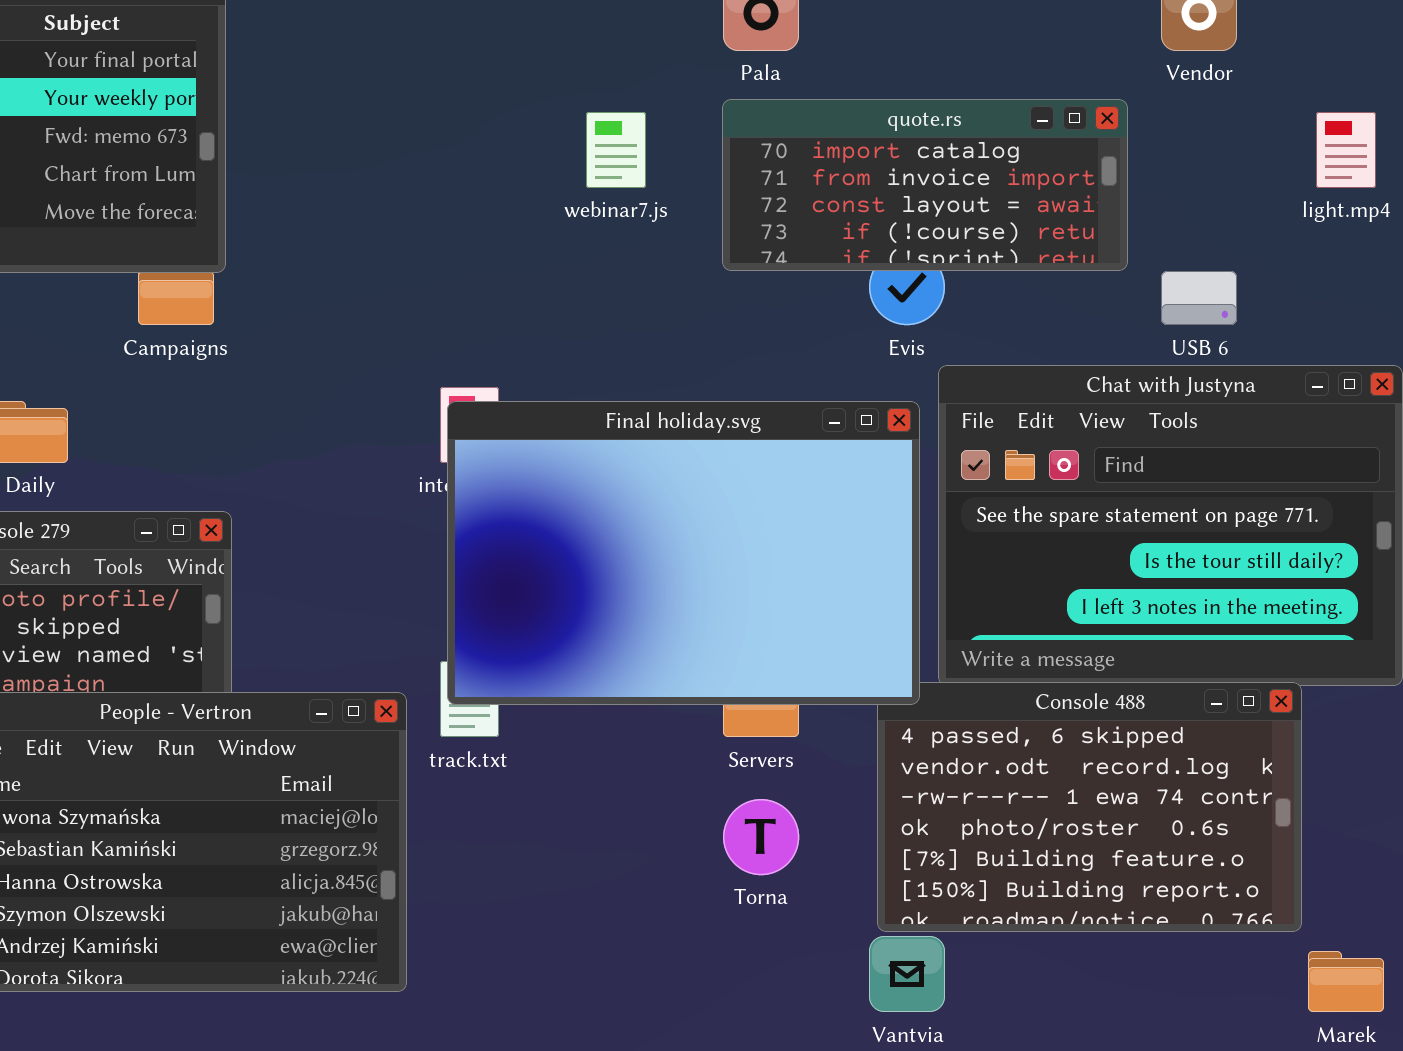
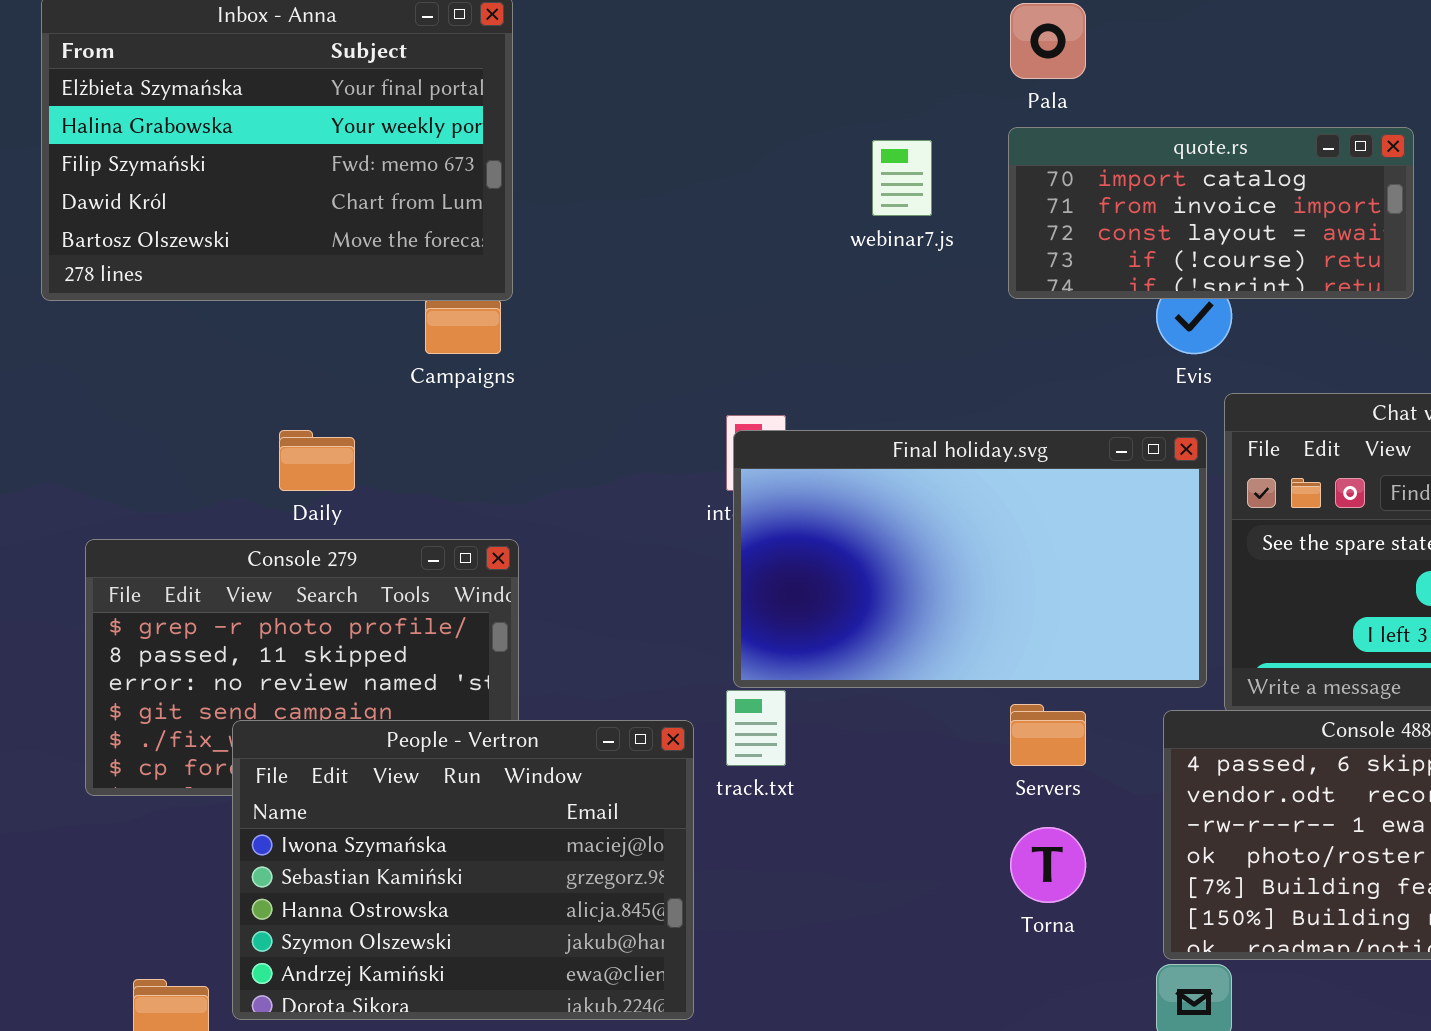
Final holiday.svg: [447,401,920,705] -> [733,430,1207,688], resized

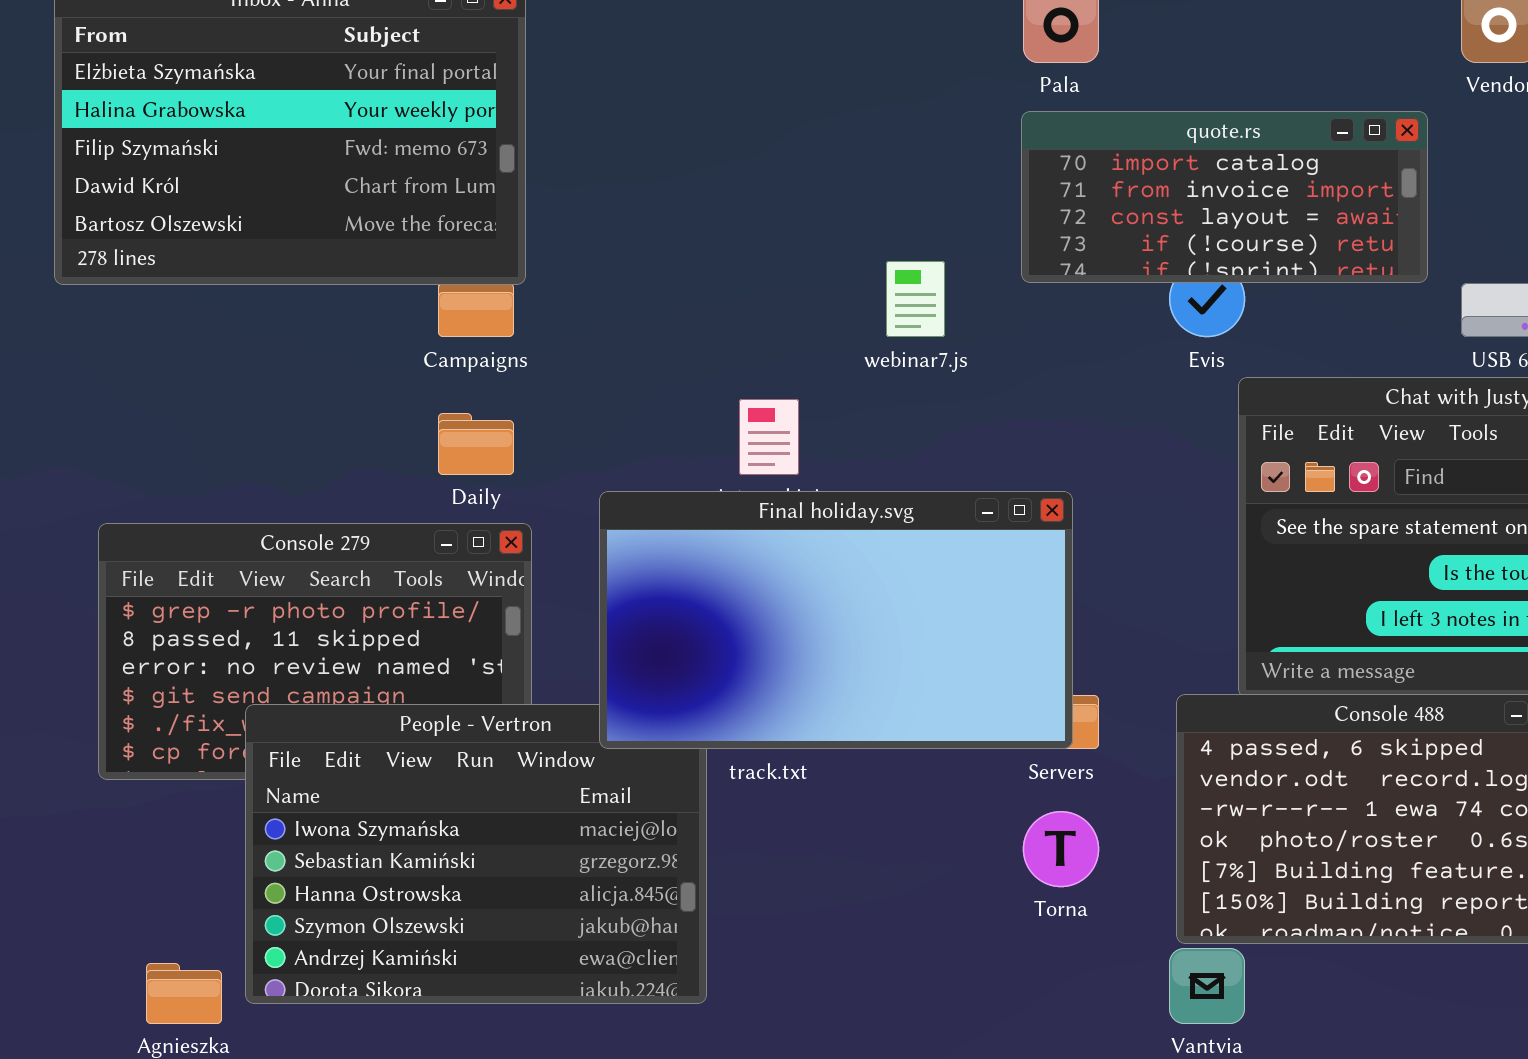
webinar7.js: [872,140,932,216] -> [886,261,945,337], moved
Daily: [279,430,355,491] -> [438,413,514,475], moved
Final holiday.svg: [733,430,1207,688] -> [599,491,1073,749], moved

